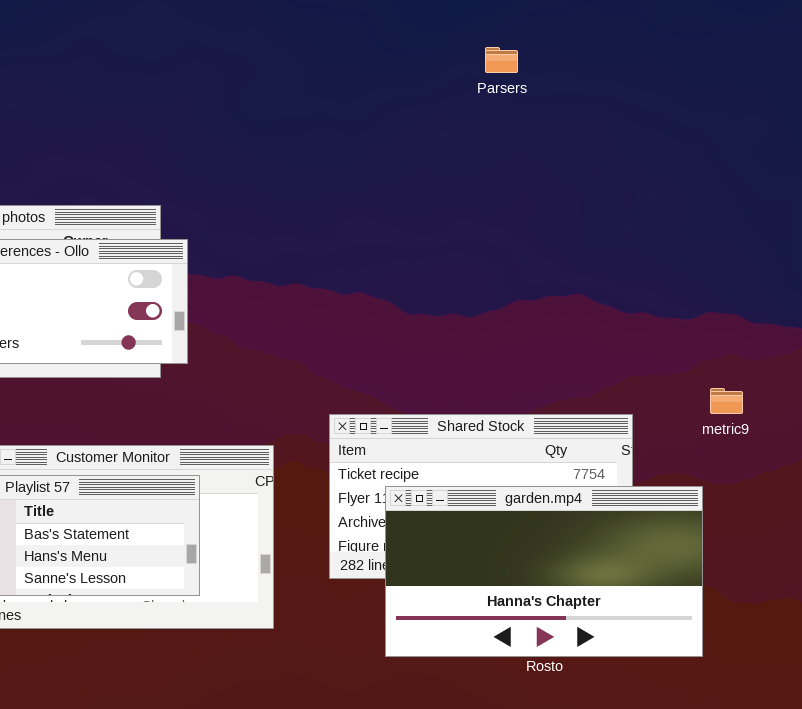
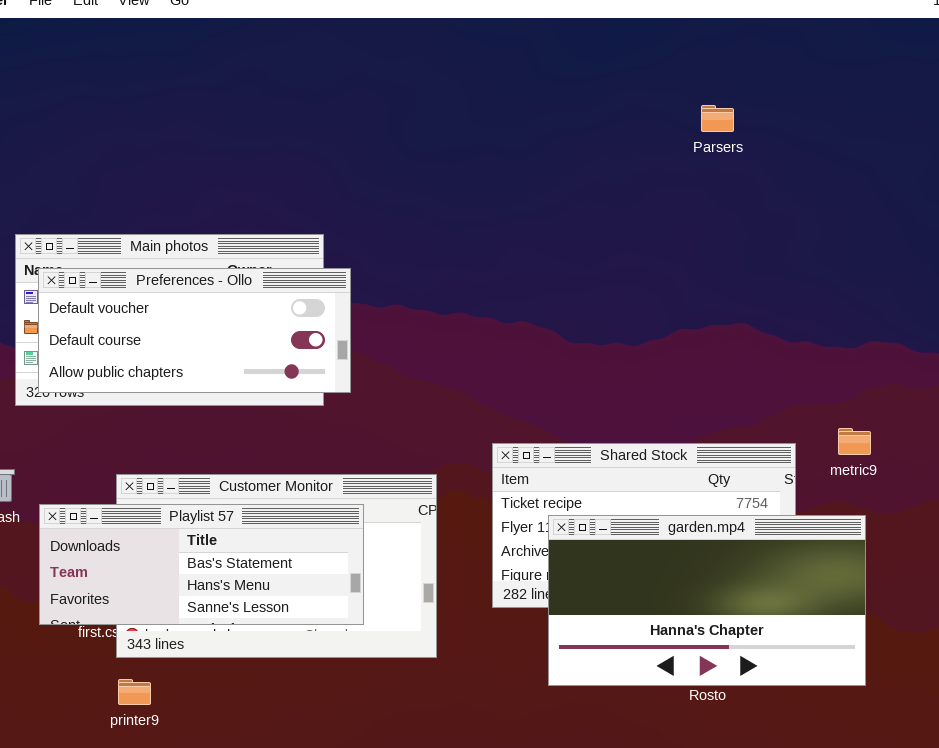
Parsers: [485,47,518,73] -> [701,105,734,132], moved
metric9: [710,388,743,414] -> [838,428,871,455], moved

